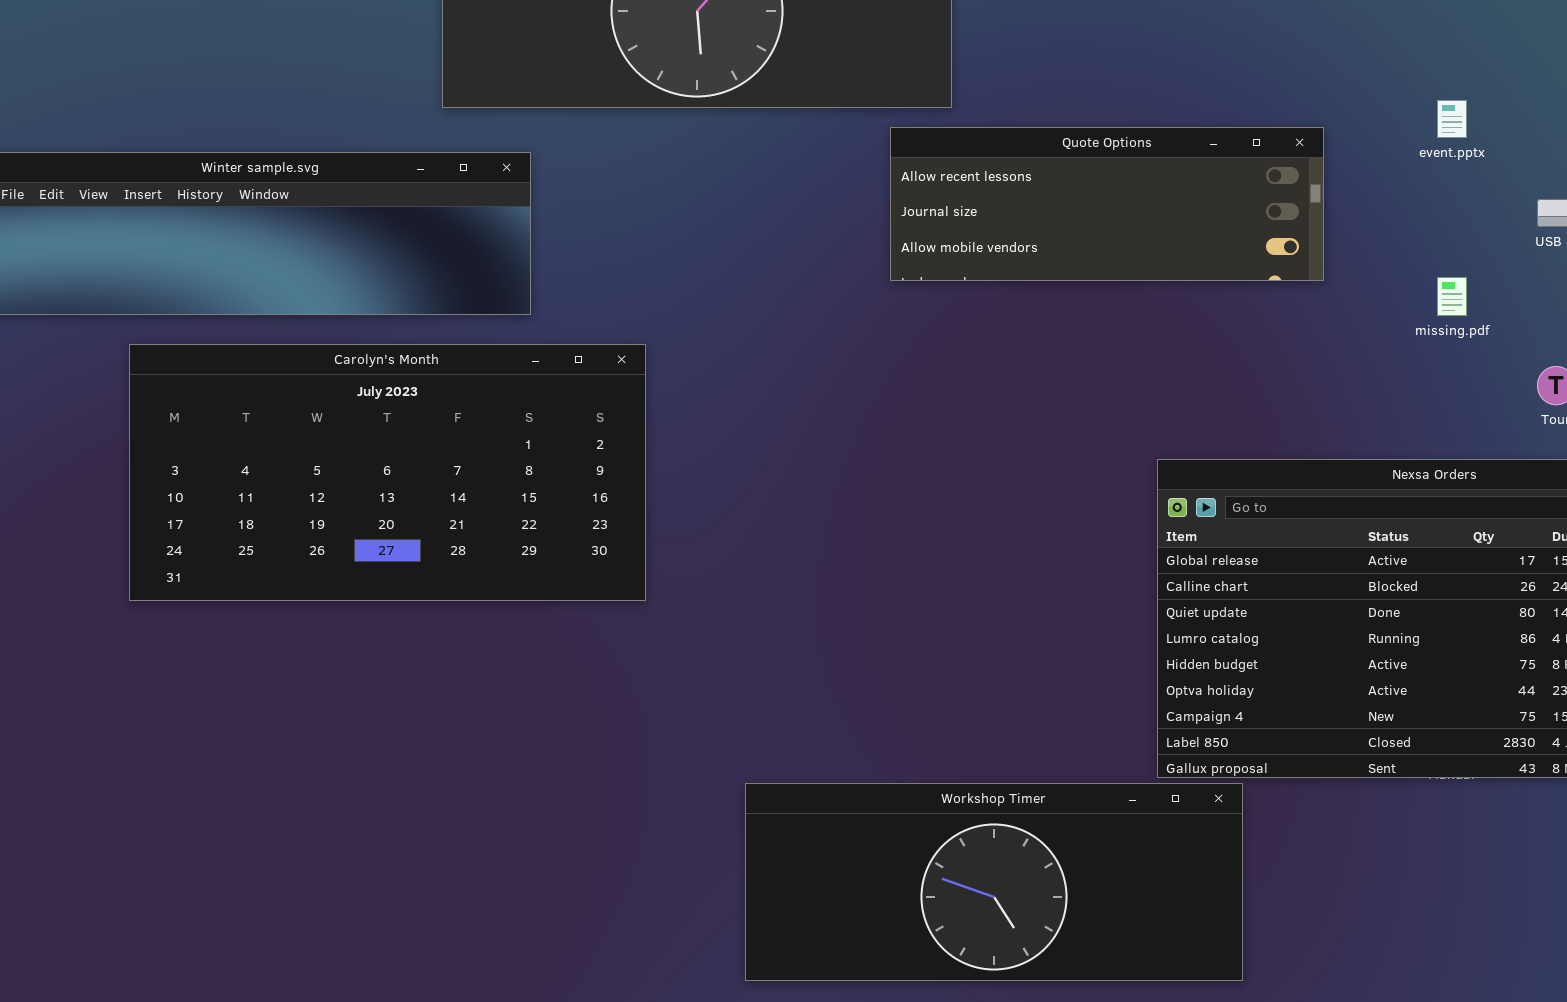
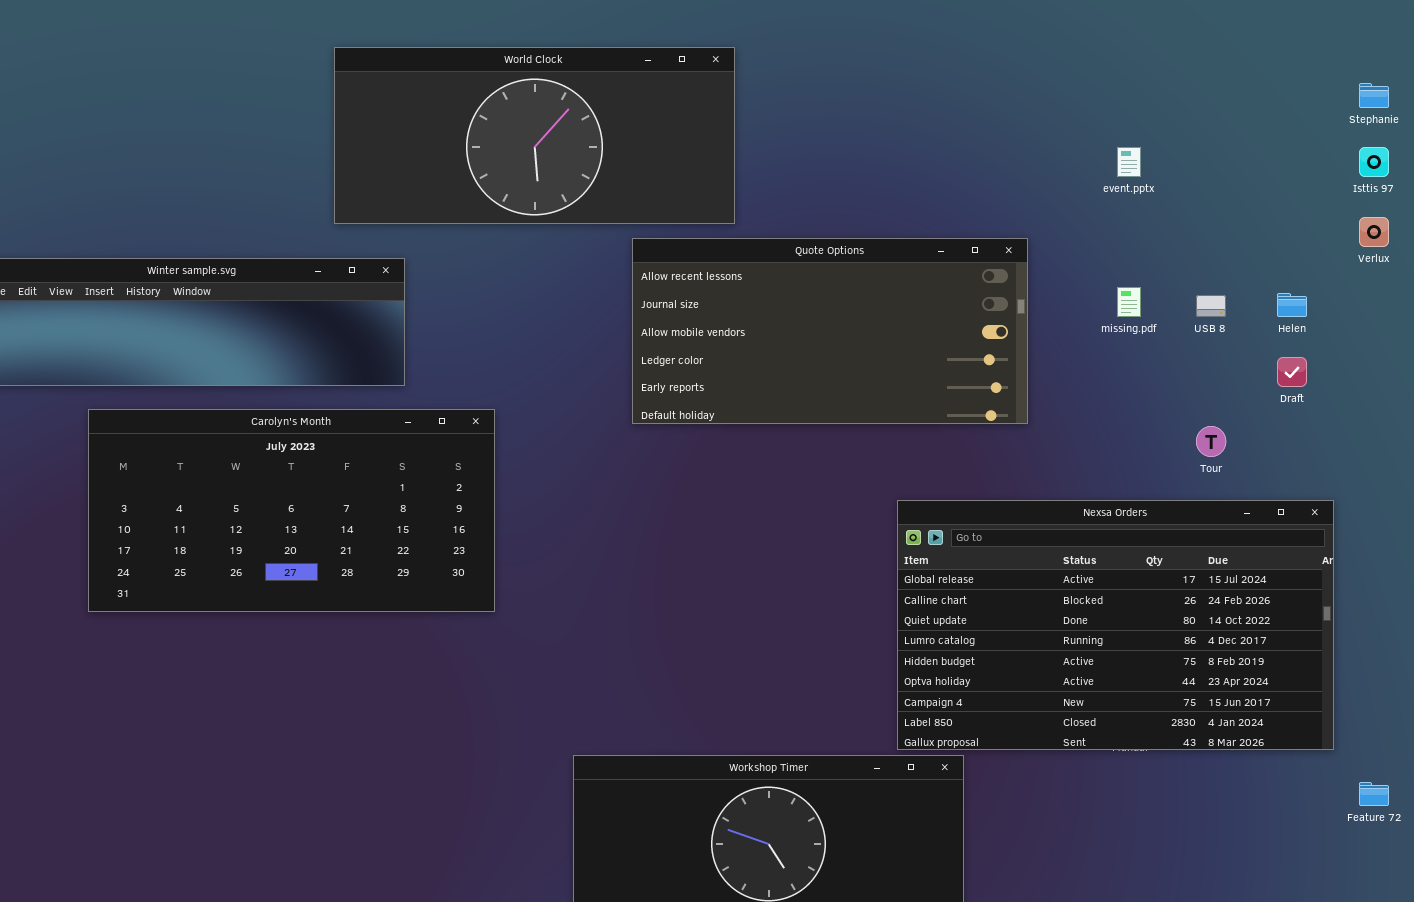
event.pptx: [1437,100,1467,138] -> [1117,147,1141,177], moved
Quote Options: [890,127,1324,281] -> [632,238,1028,424], resized
missing.pdf: [1437,277,1467,316] -> [1117,287,1141,317], moved

